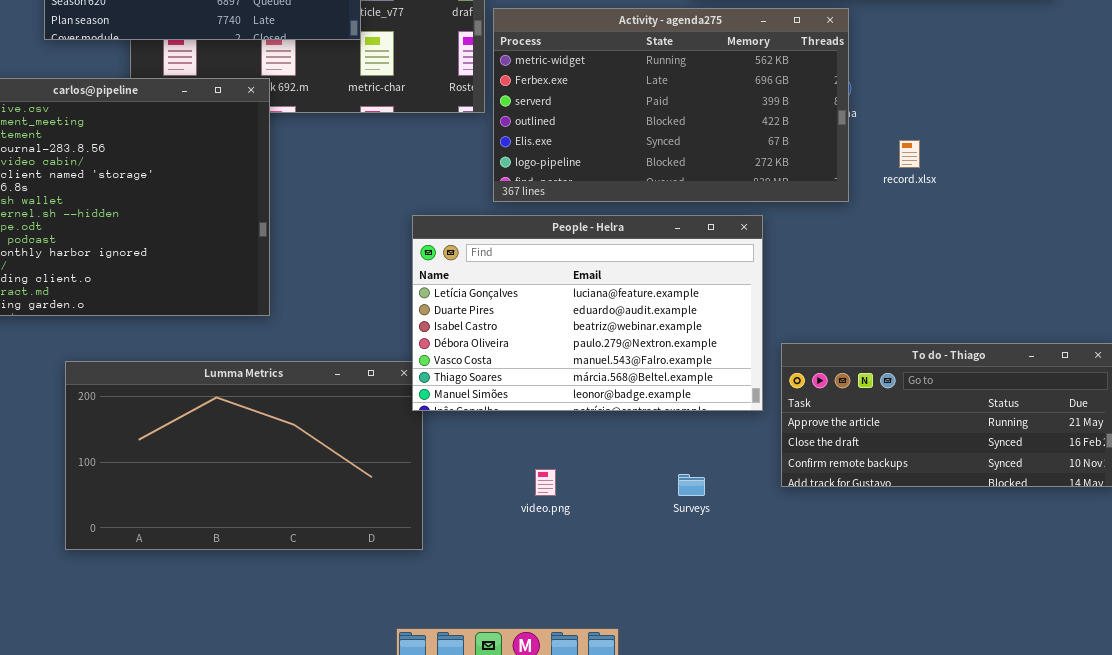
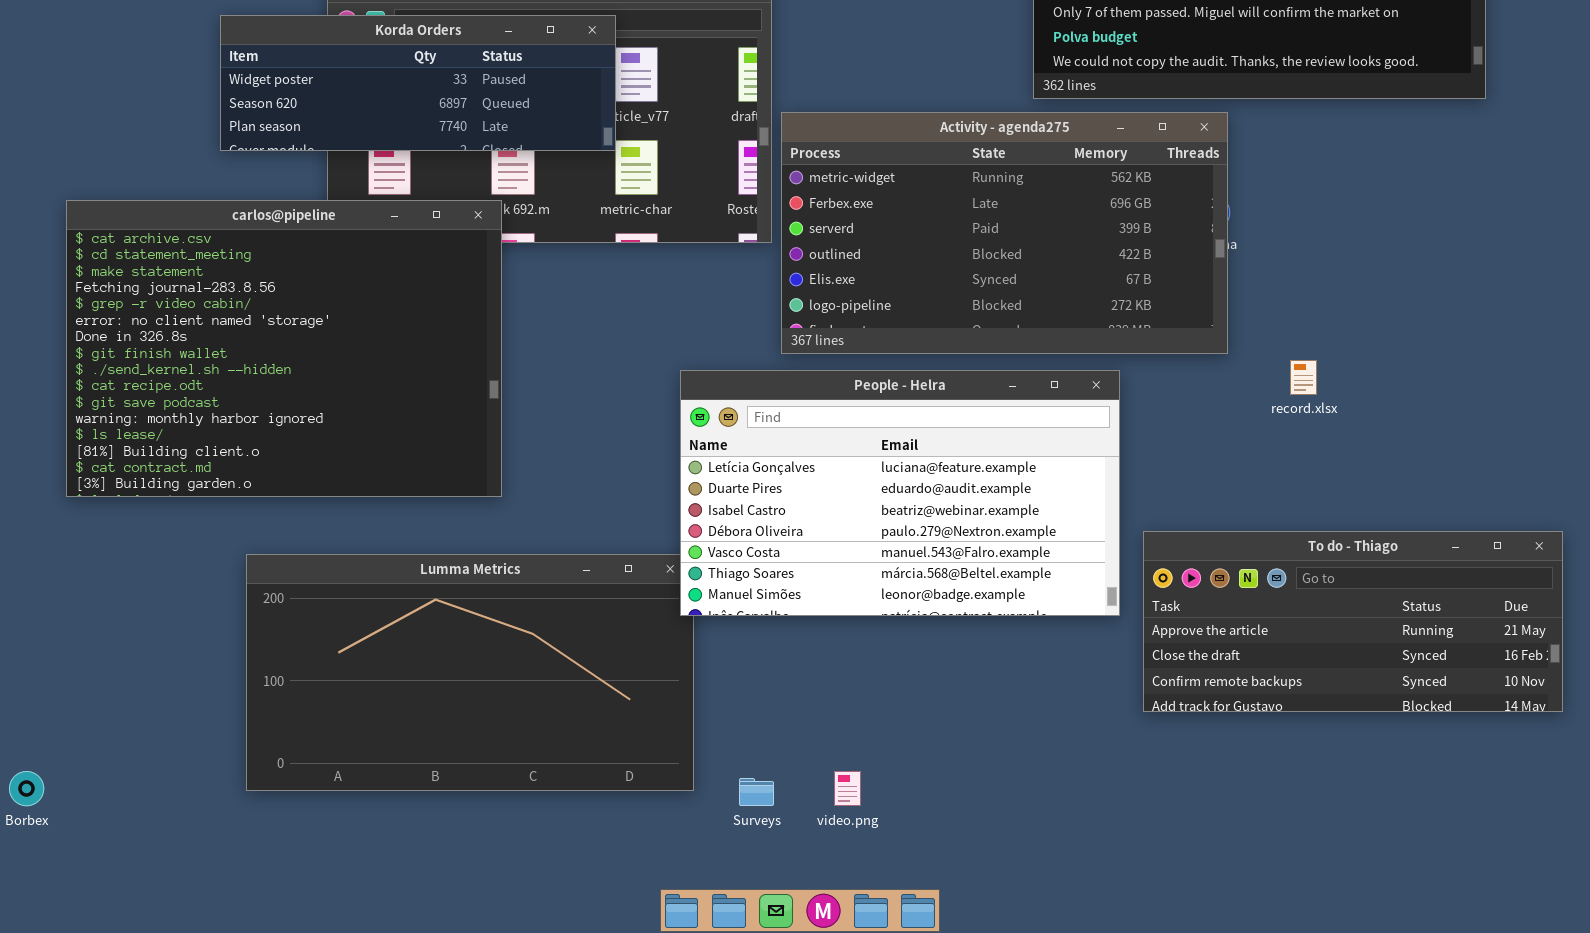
record.xlsx: [899,140,920,168] -> [1290,360,1317,395], moved
video.png: [535,469,556,496] -> [834,771,861,806], moved
Surveys: [678,474,705,496] -> [739,778,774,806], moved

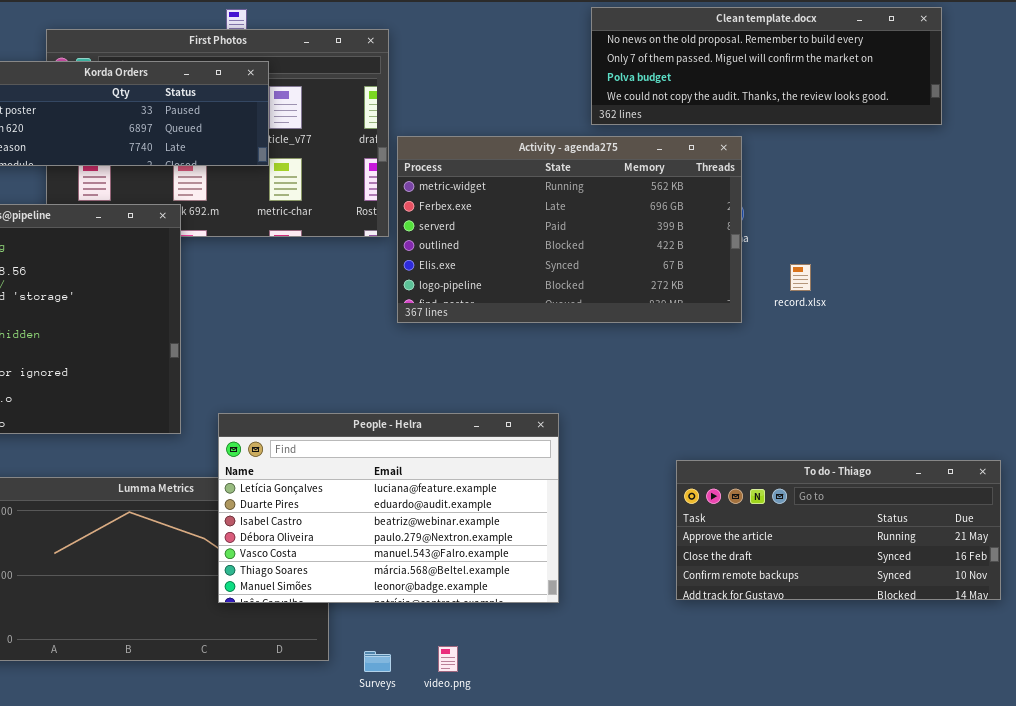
record.xlsx: [1290,360,1317,395] -> [790,264,811,291], moved
People - Helra: [680,370,1120,616] -> [218,413,559,603], moved

